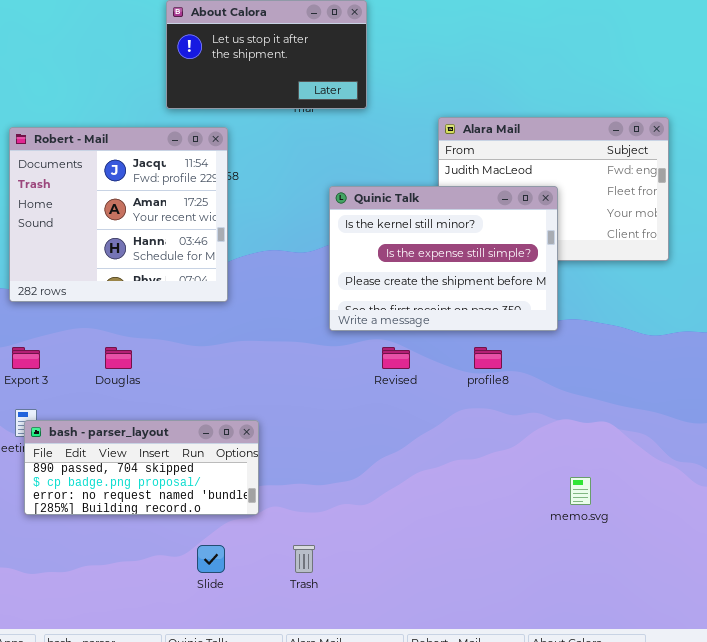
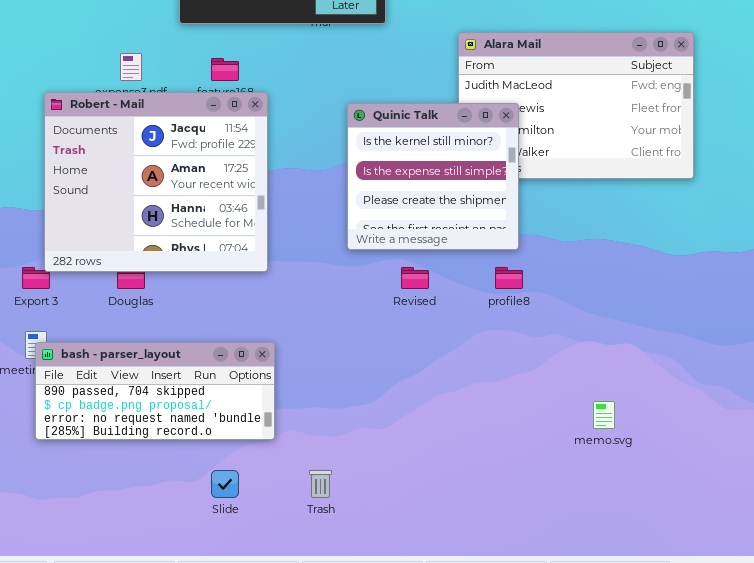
Robert - Mail: [9,127,228,302] -> [44,92,268,272], moved
Quinic Talk: [329,186,558,331] -> [347,103,519,250], resized

